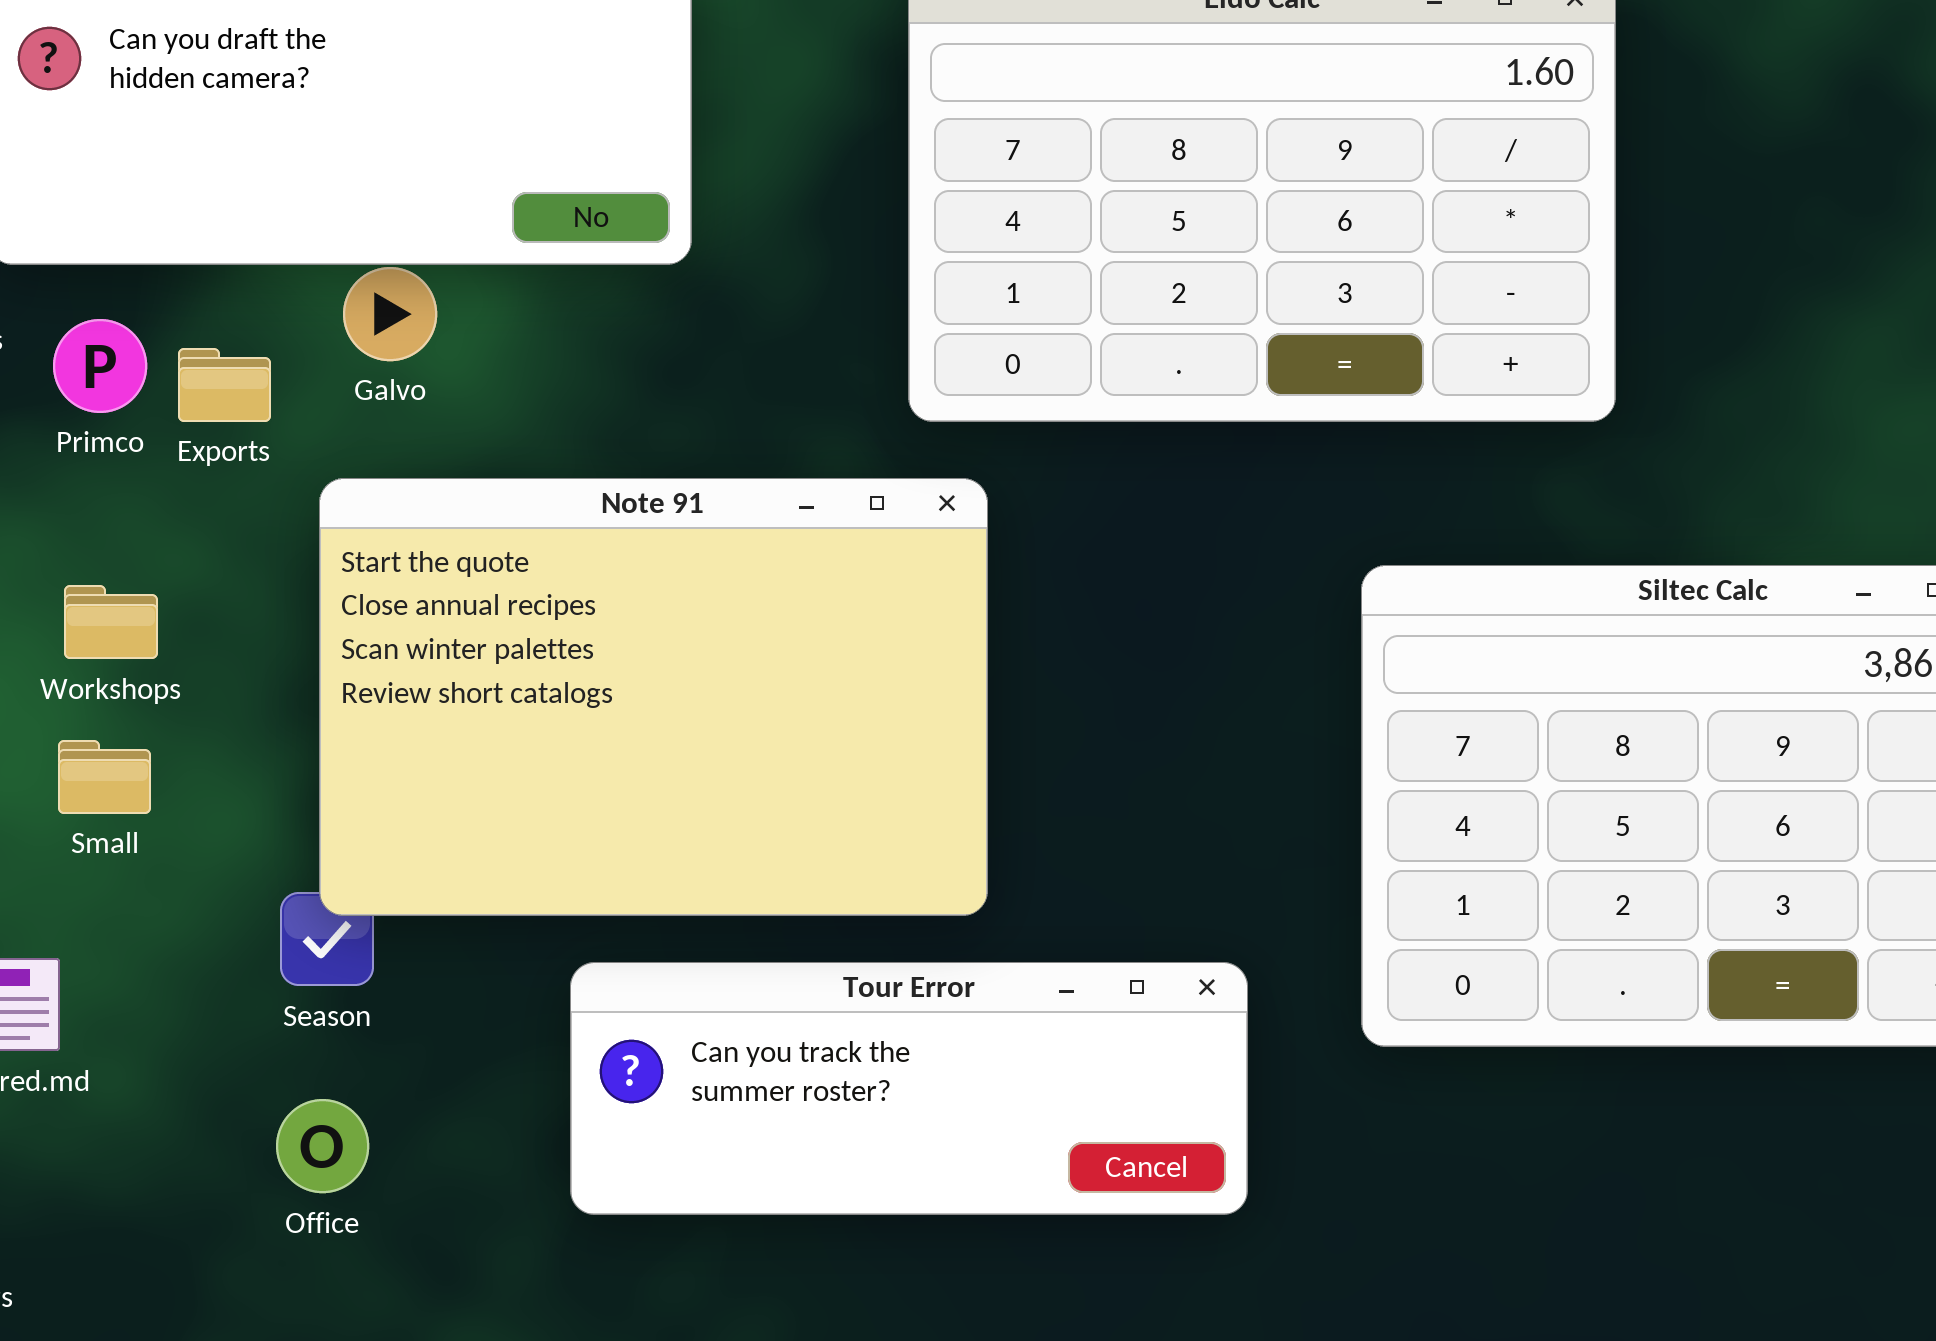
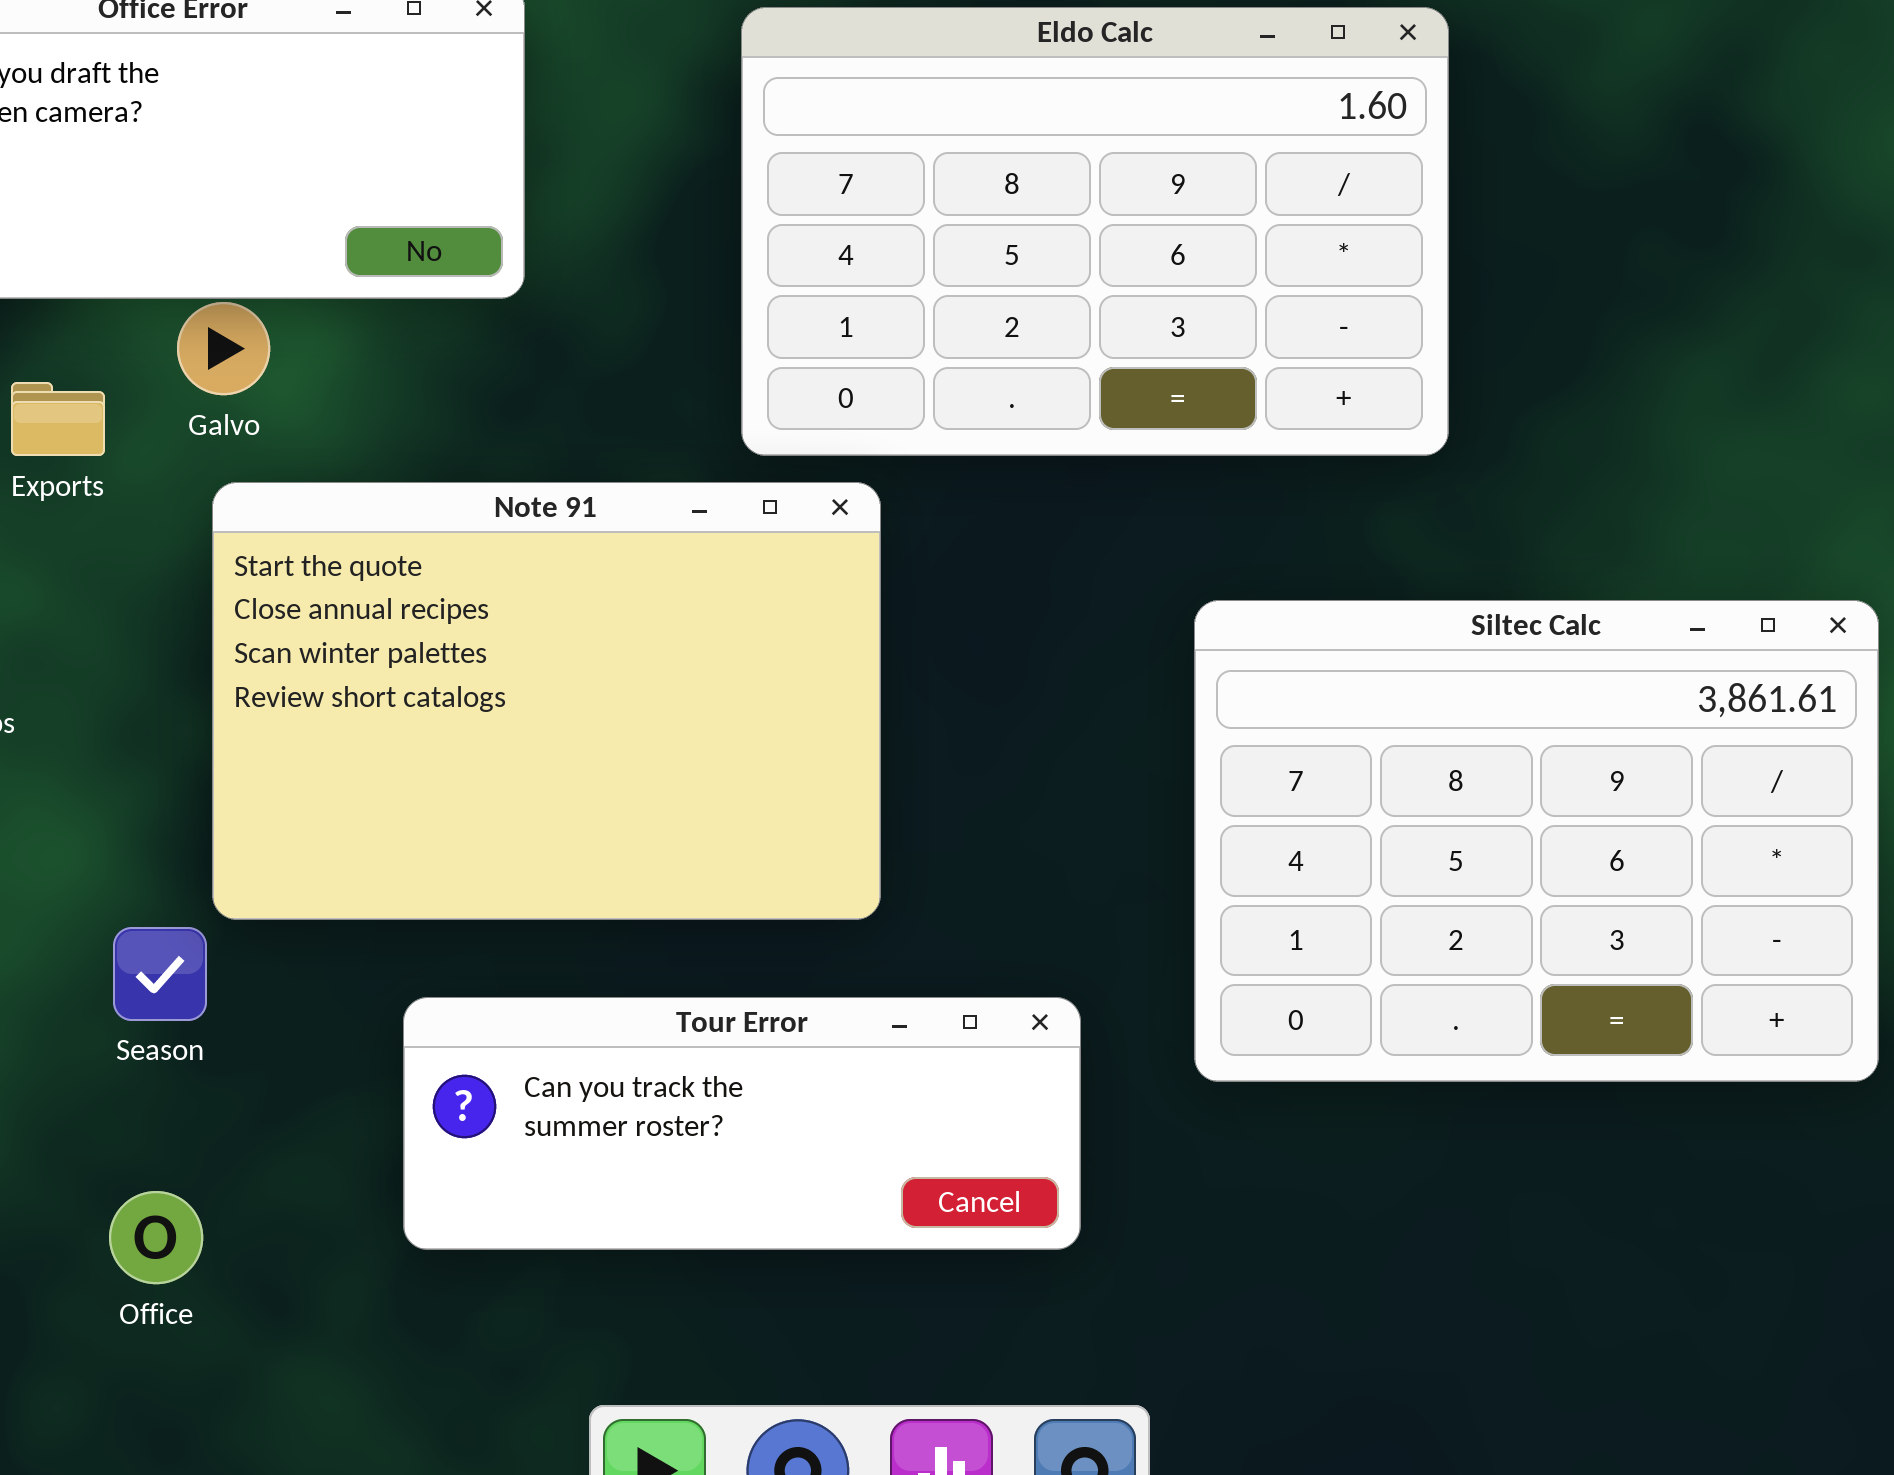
Note 91: [319,478,988,916] -> [212,482,881,920], moved
Office: [276,1099,369,1193] -> [109,1191,203,1284], moved

